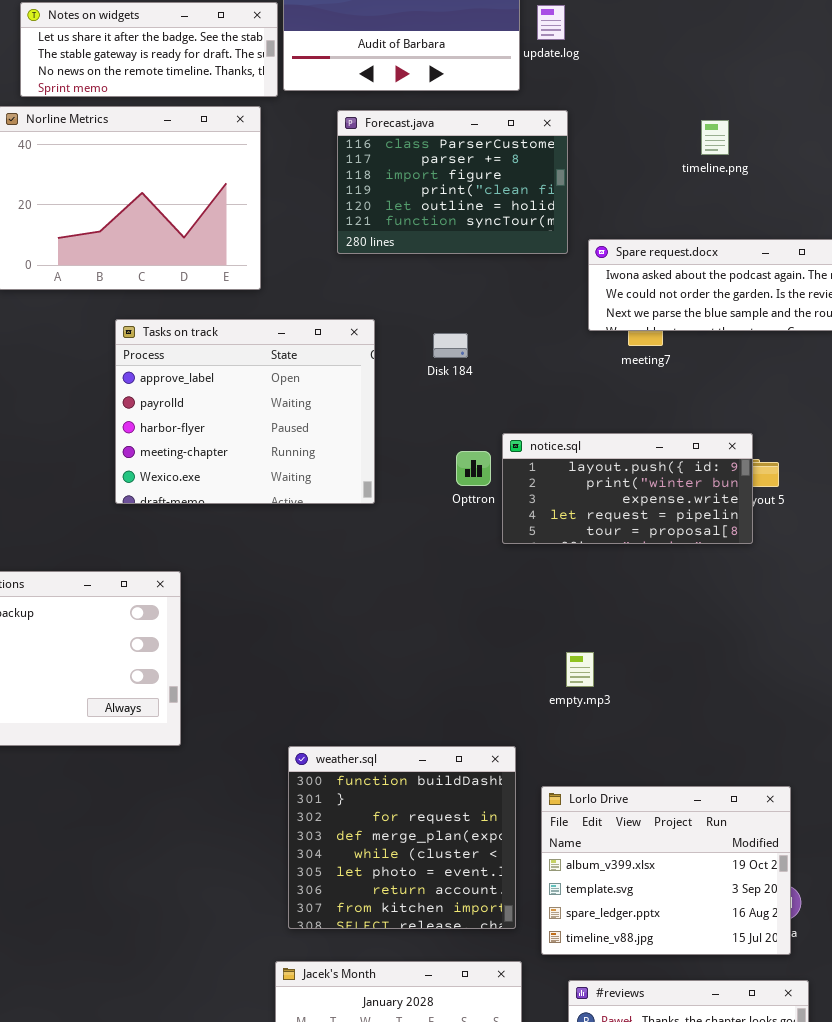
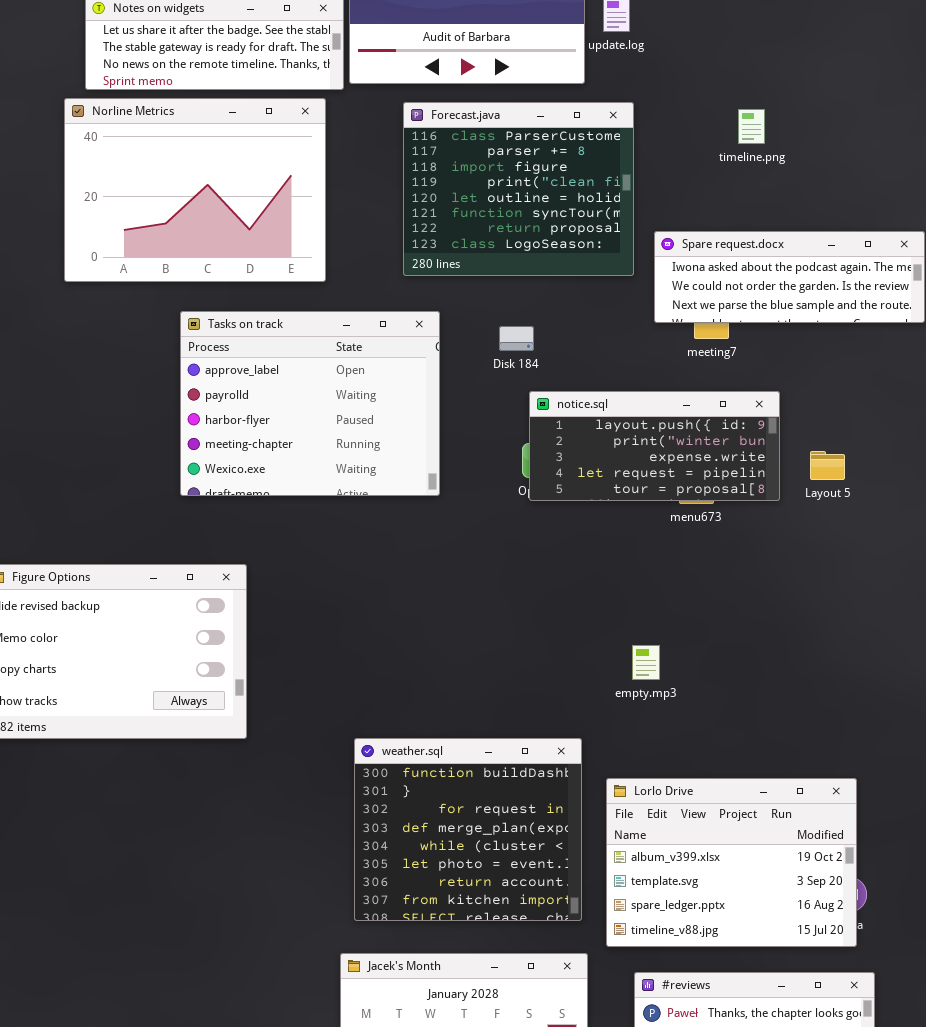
Forecast.java: [337,110,568,254] -> [403,102,634,276], resized
timeline.png: [701,120,729,155] -> [738,109,765,144], moved
notice.sql: [502,433,753,544] -> [529,391,780,501], moved

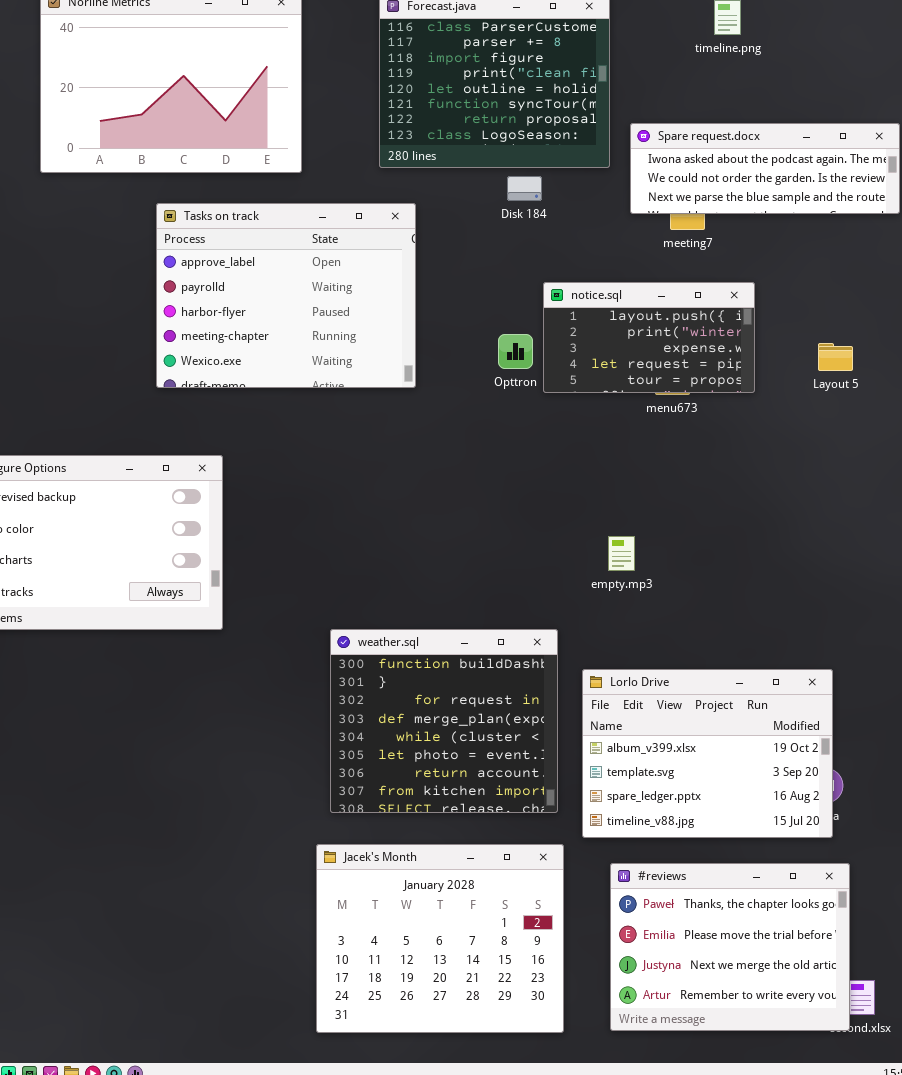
Disk 184: [499,326,534,351] -> [507,176,542,201], moved
notice.sql: [529,391,780,501] -> [543,282,755,393], resized
Layout 5: [810,451,845,480] -> [818,343,853,371], moved

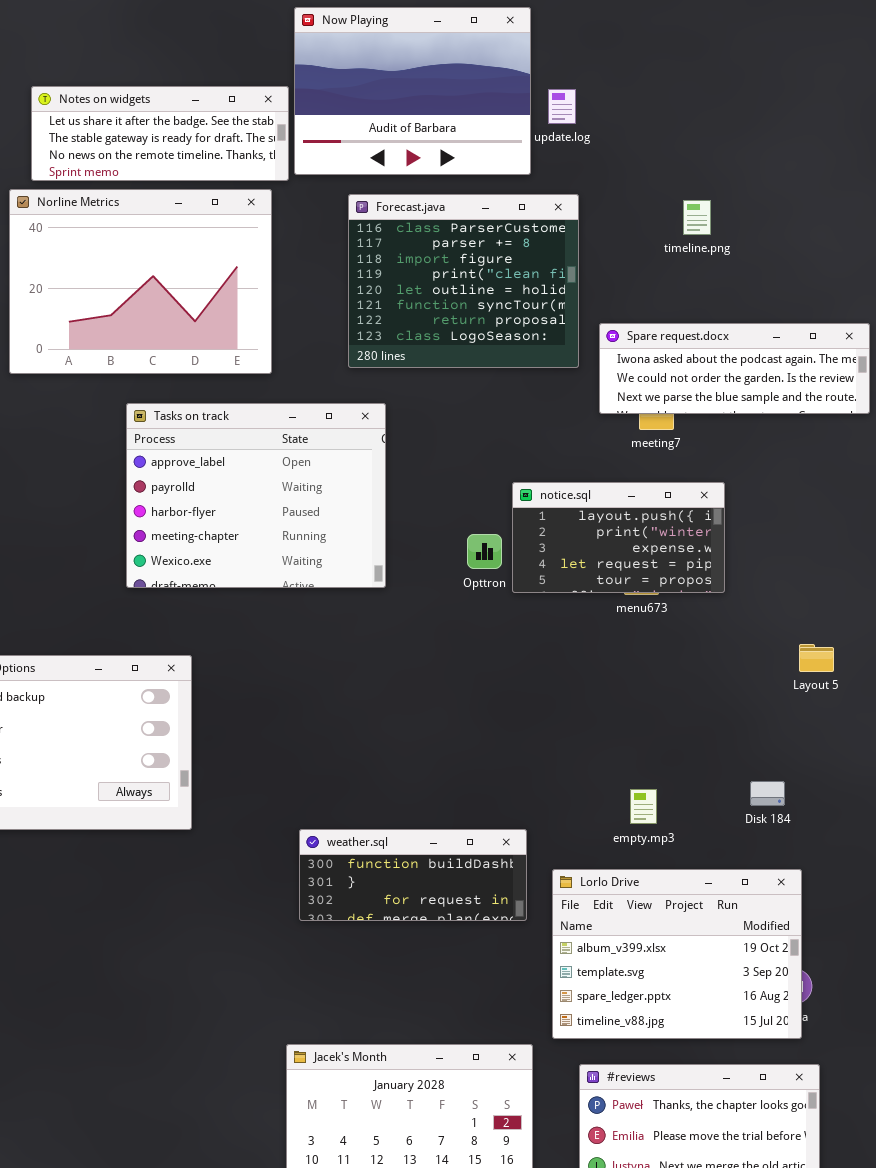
Disk 184: [507,176,542,201] -> [750,781,785,806], moved
Layout 5: [818,343,853,371] -> [799,644,834,672], moved
empty.mp3: [608,536,635,571] -> [630,789,657,824], moved
weather.sql: [330,629,558,813] -> [299,829,527,921], resized

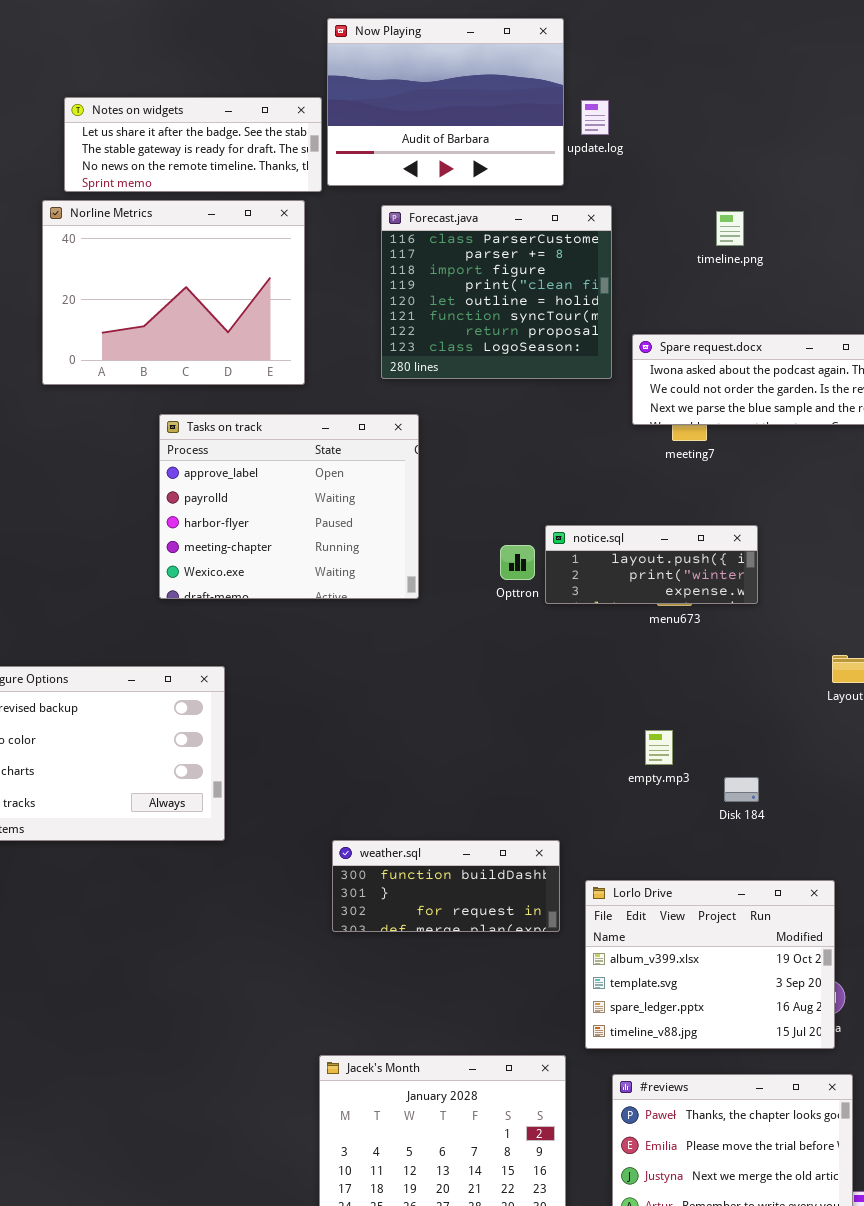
notice.sql: [512,482,725,593] -> [545,525,758,604], resized
Disk 184: [750,781,785,806] -> [724,777,759,802], moved
empty.mp3: [630,789,657,824] -> [645,730,673,765], moved

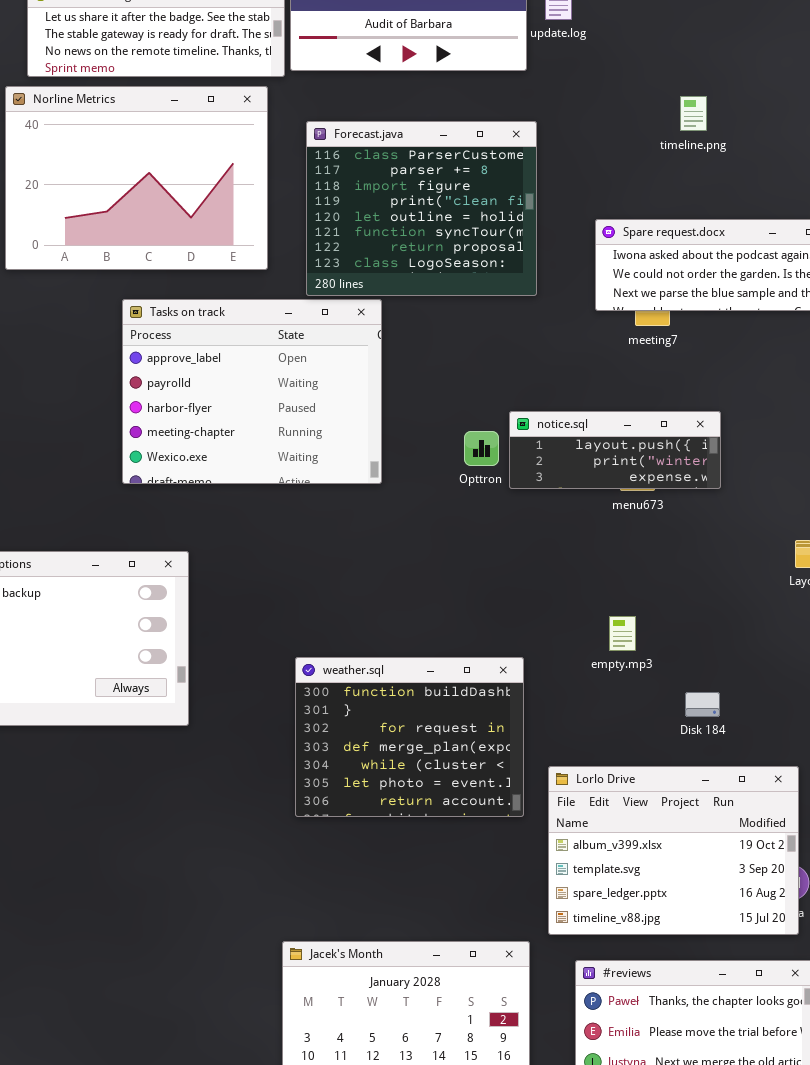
Forecast.java: [381,205,612,379] -> [306,121,537,296], moved
Disk 184: [724,777,759,802] -> [685,692,720,717], moved
weather.sql: [332,840,560,932] -> [295,657,524,817], resized

